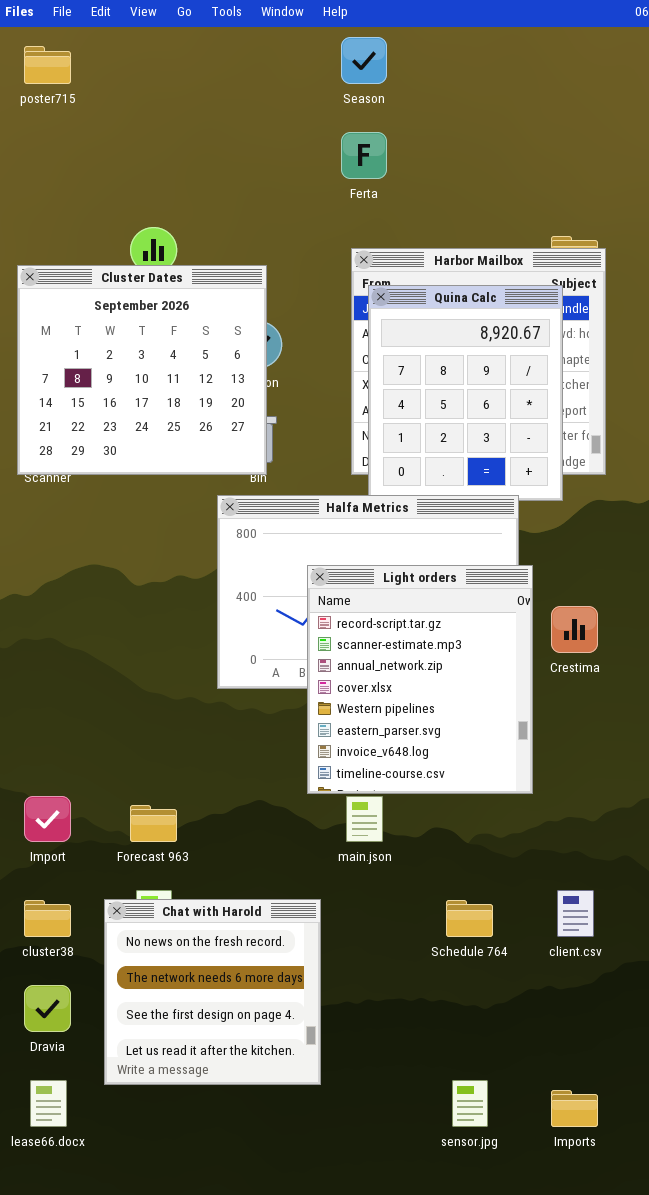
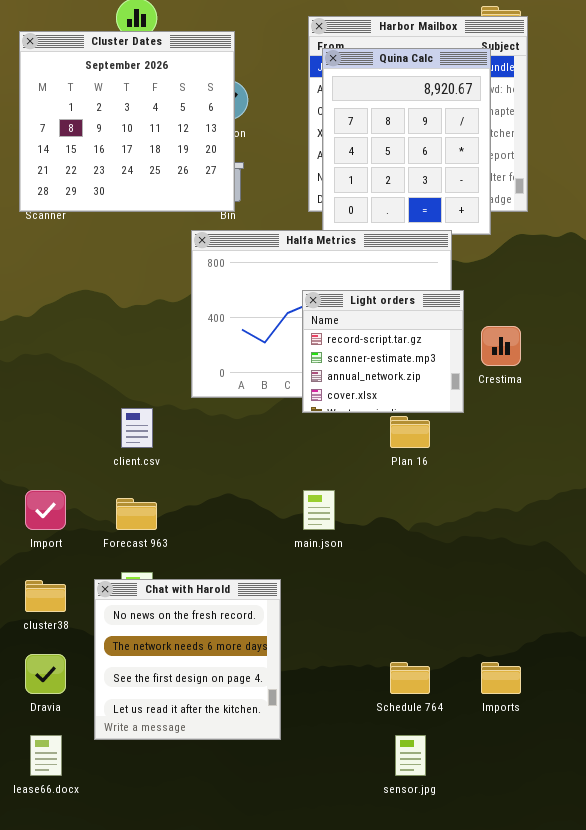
Light orders: [307,565,533,794] -> [302,290,464,413], resized
client.csv: [557,890,594,937] -> [121,408,153,448], moved
Schedule 764: [446,900,493,937] -> [390,662,430,694], moved
Imports: [551,1090,598,1127] -> [481,662,521,694], moved

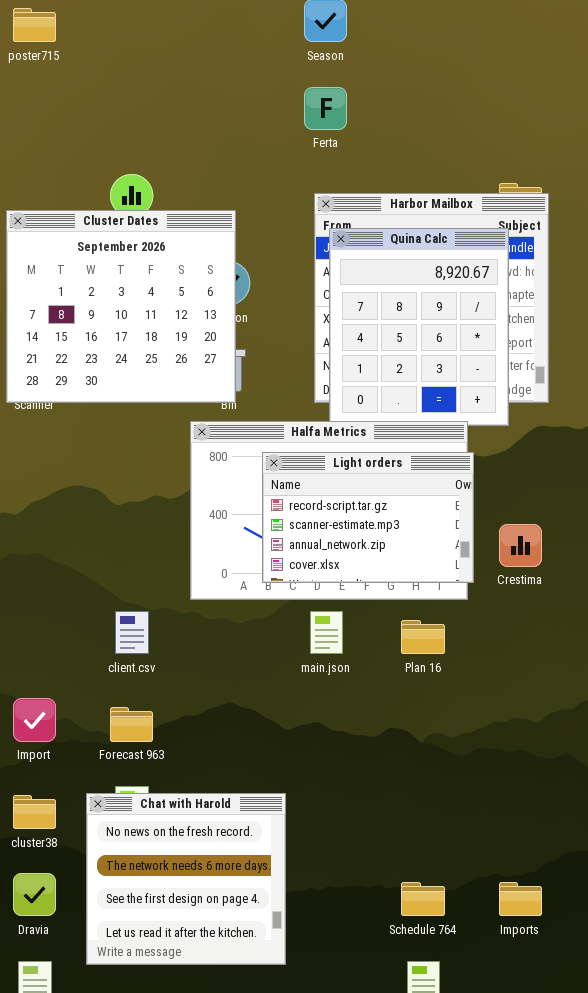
Light orders: [302,290,464,413] -> [262,452,474,583], moved, resized
main.json: [303,490,335,530] -> [310,611,343,654], moved

